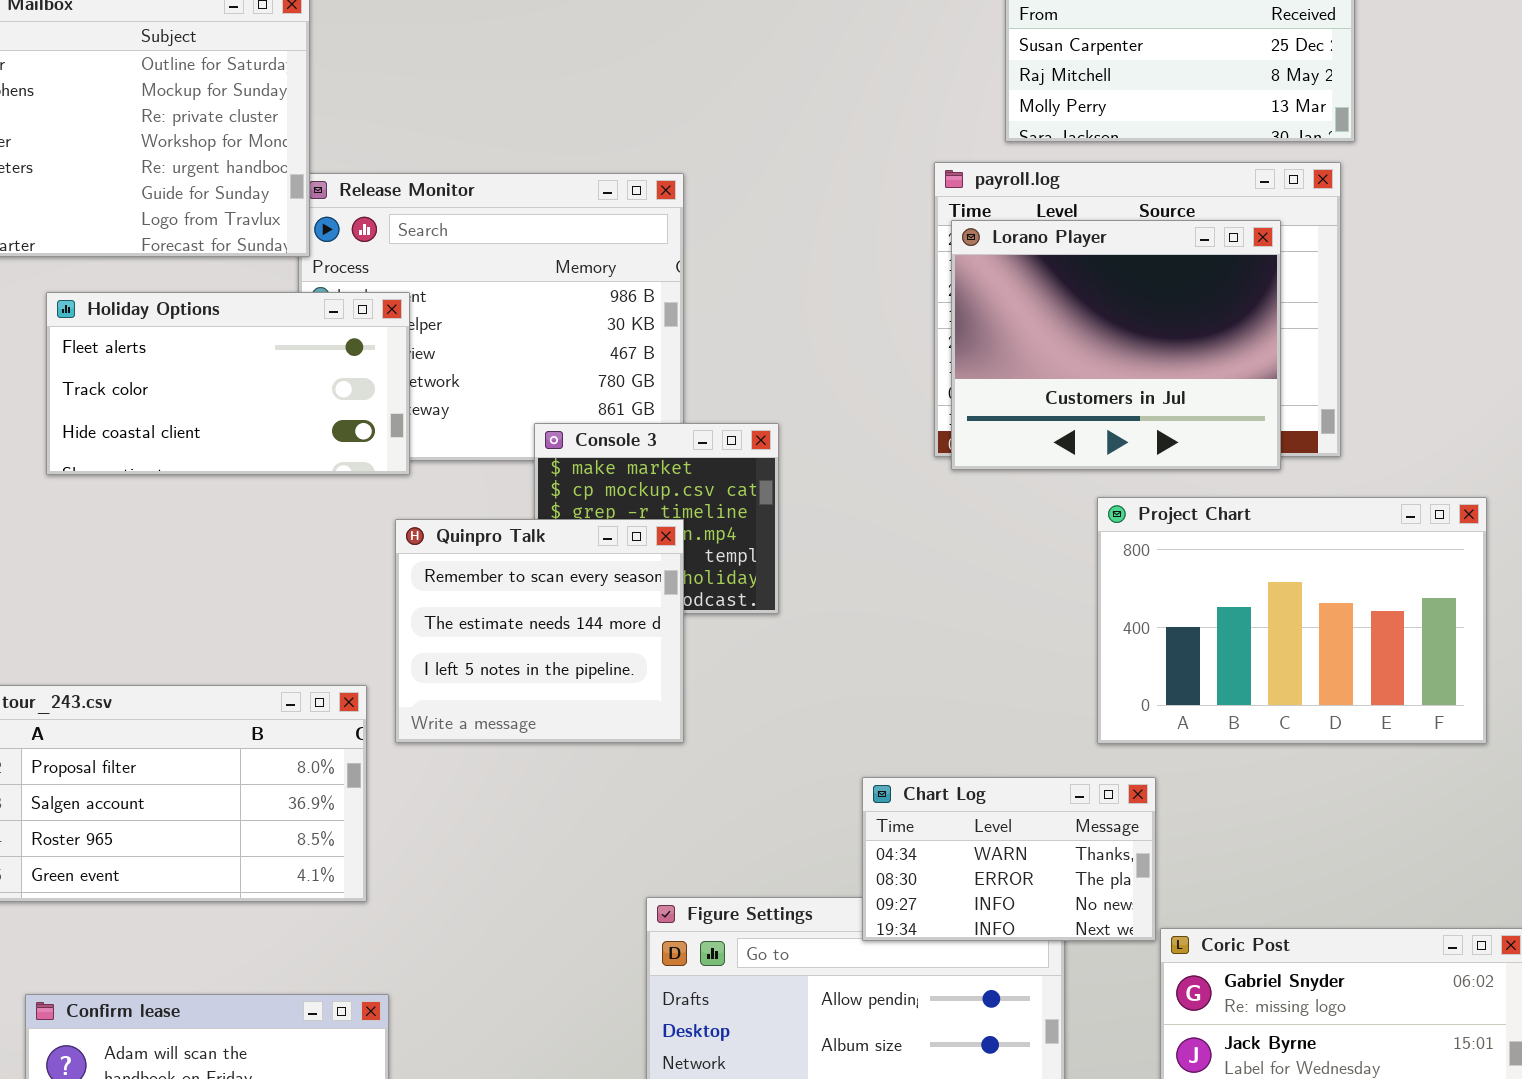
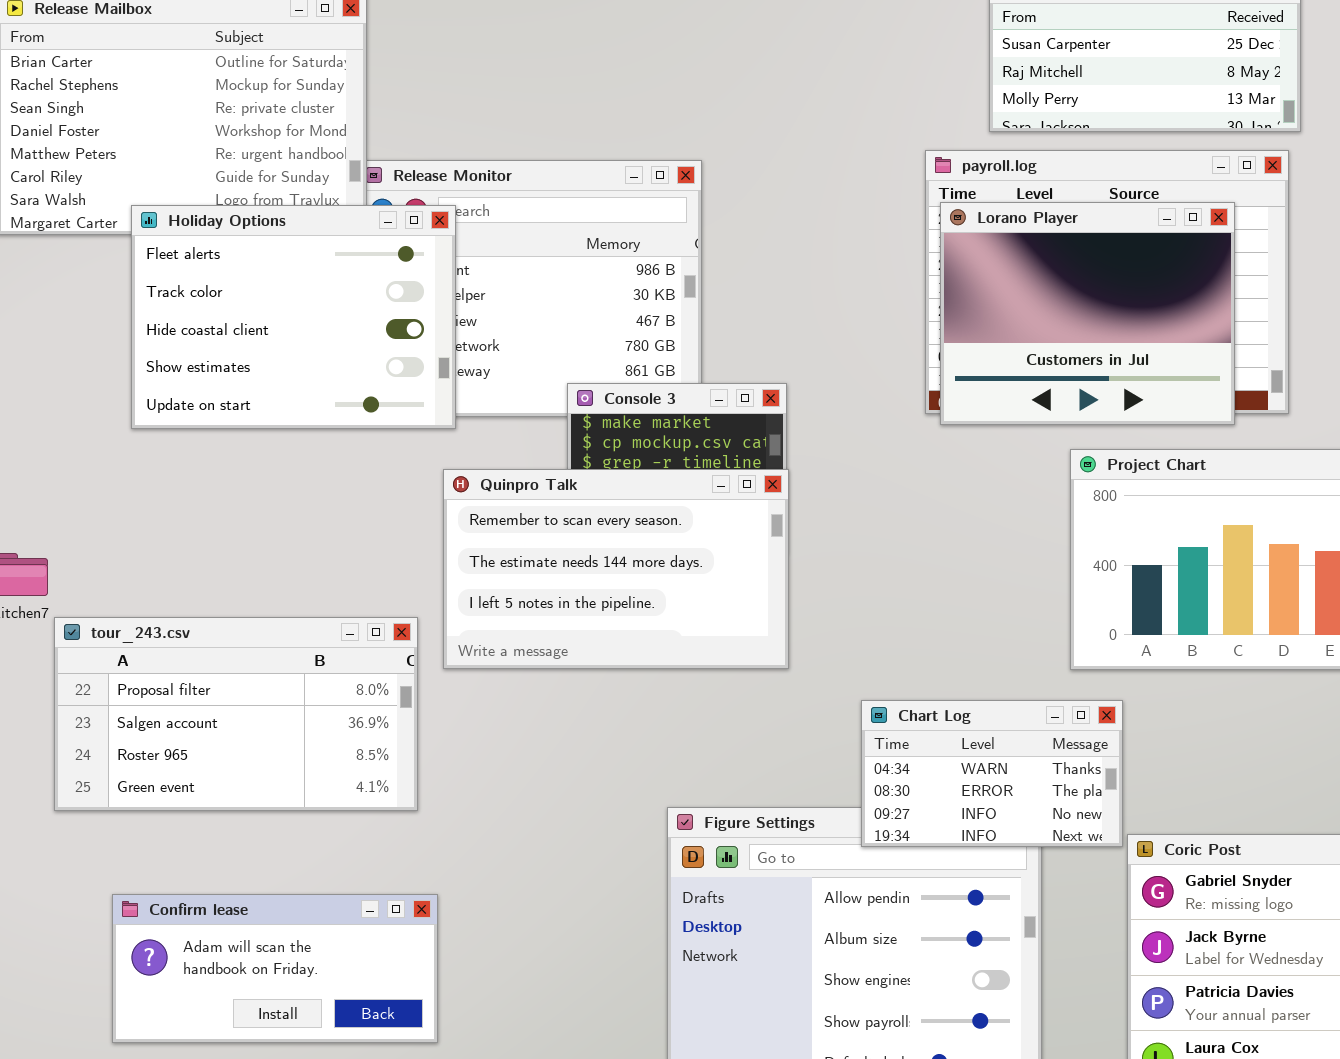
Holiday Options: [46,292,410,475] -> [131,205,456,429], resized
Quinpro Talk: [395,519,684,743] -> [443,469,789,669], resized

